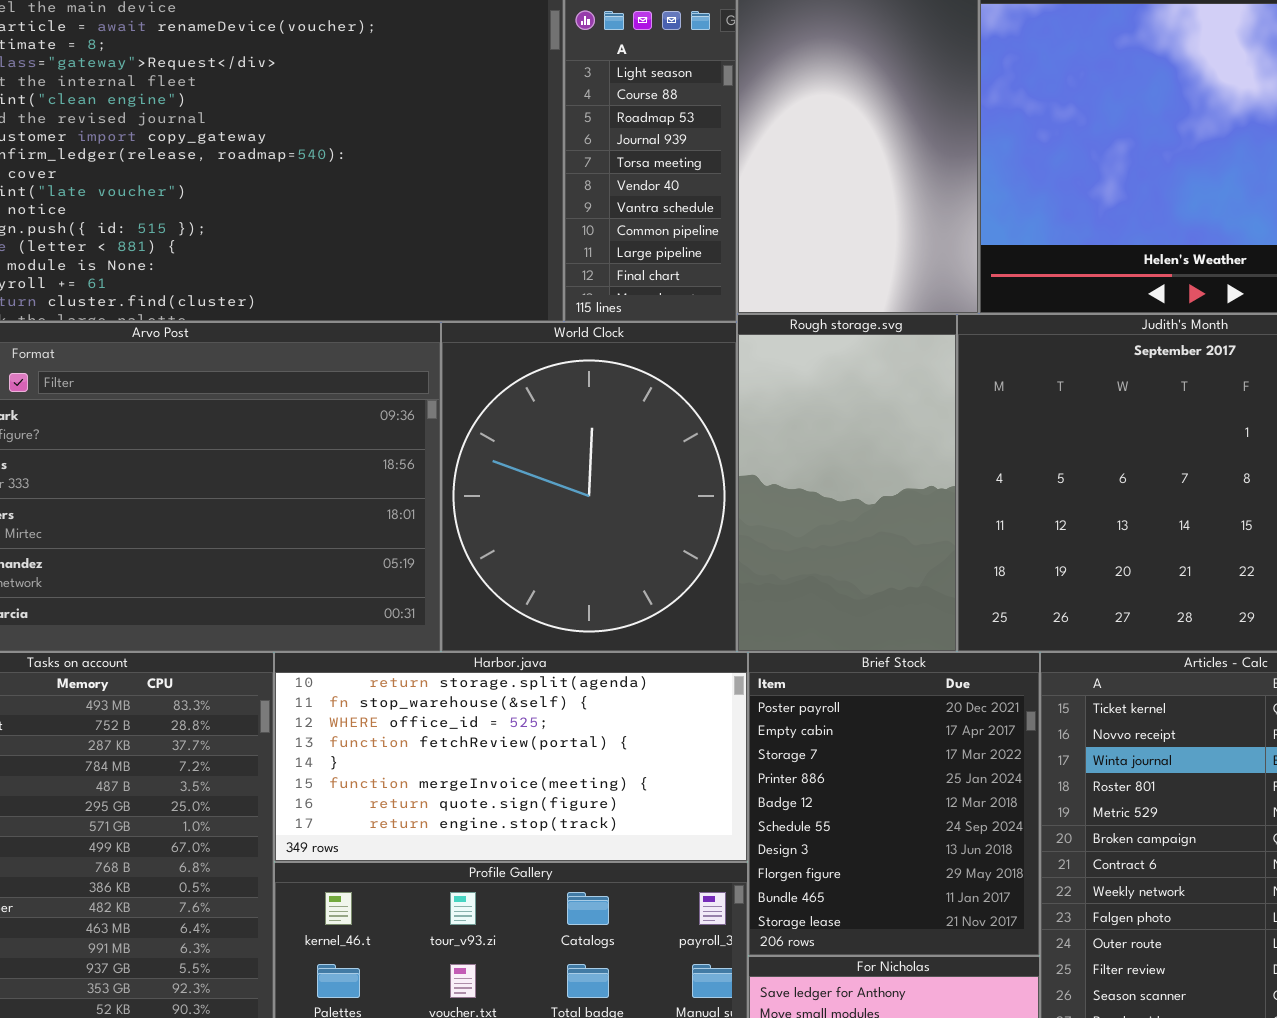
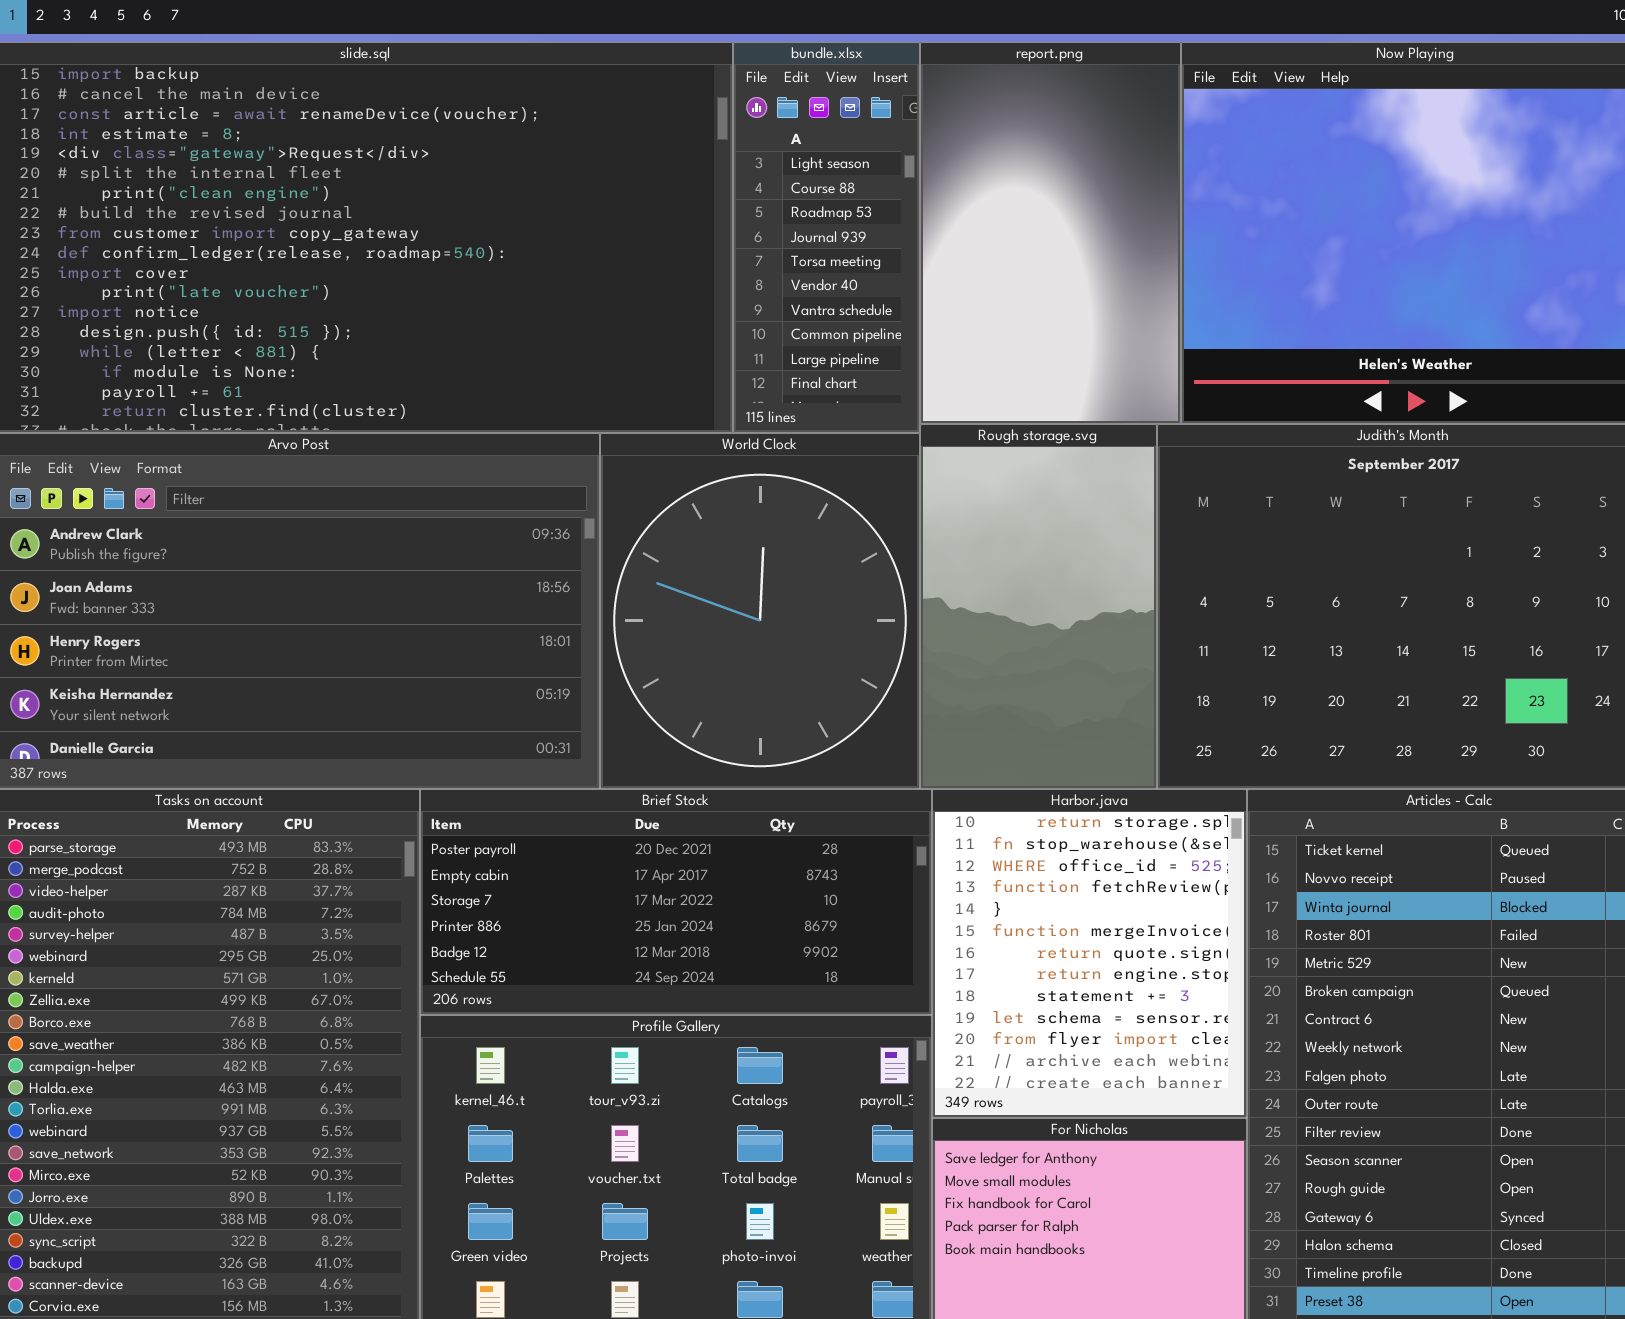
Harbor.java: [274,652,748,862] -> [932,789,1247,1118], moved, resized
Brief Stock: [748,652,1040,956] -> [420,789,932,1015], moved, resized

